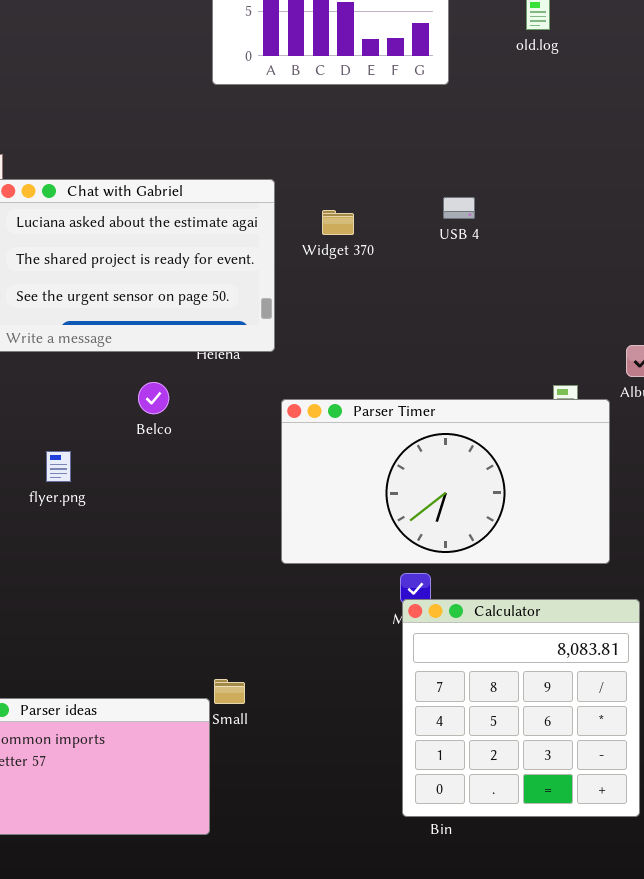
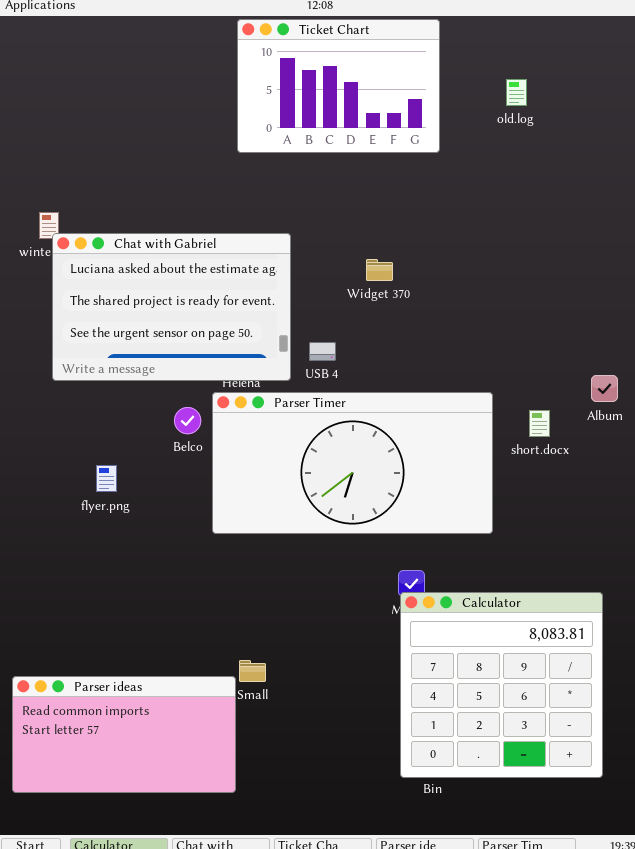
USB 4: [443,197,475,219] -> [309,342,336,361], moved
Widget 370: [322,210,354,235] -> [366,259,393,281], moved
Parser Timer: [281,399,610,564] -> [212,392,493,534], moved

